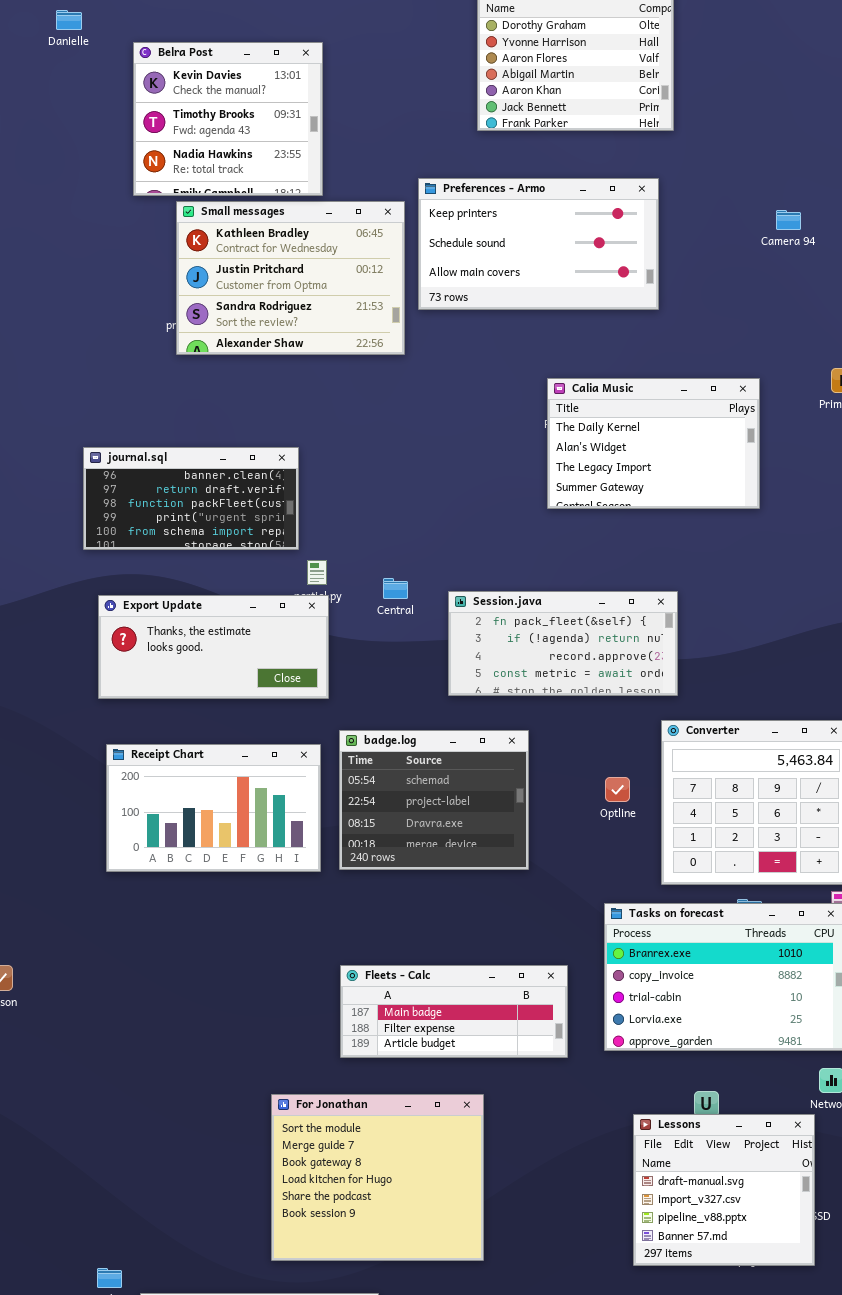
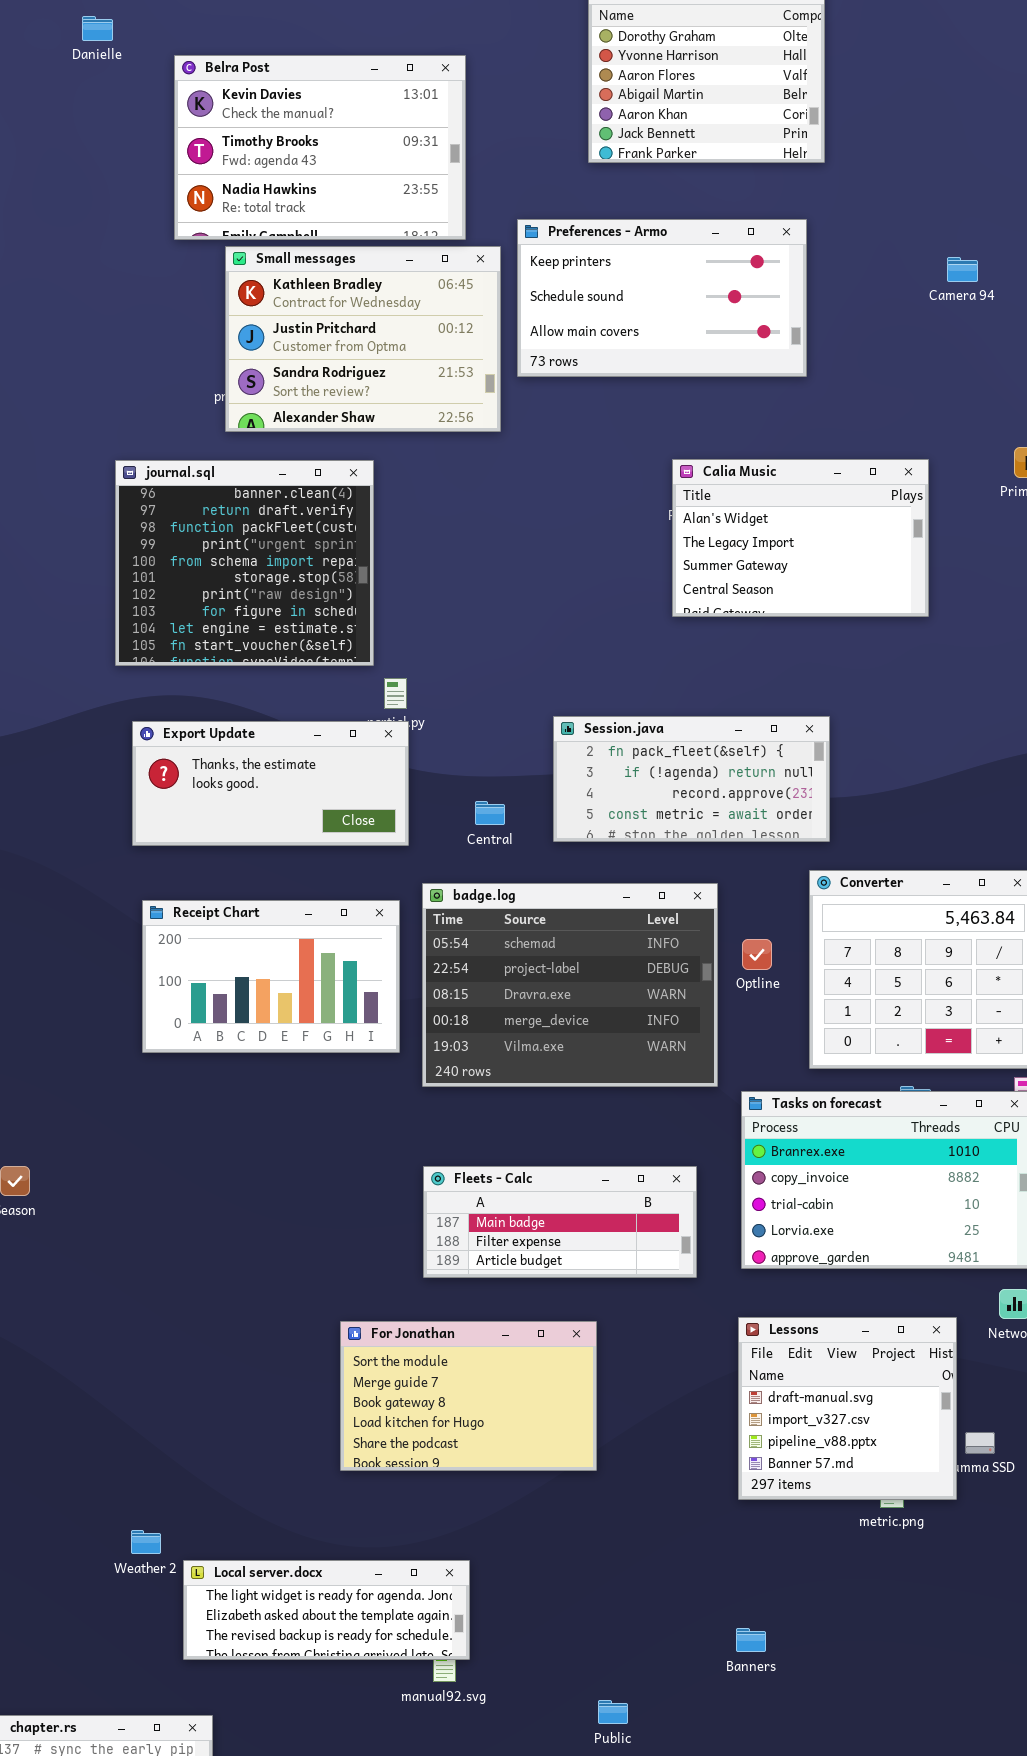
Belra Post: [133,42,323,196] -> [174,55,466,240], resized
Calia Music: [547,378,760,509] -> [672,459,929,617], scrolled down 1 row
journal.sql: [83,447,299,550] -> [115,460,374,666], resized
Central: [383,578,408,599] -> [475,801,505,825], moved
badge.log: [339,730,529,870] -> [422,883,718,1087], resized
For Jonathan: [271,1094,484,1261] -> [340,1321,597,1471], resized
Lessons: [633,1114,815,1266] -> [738,1317,957,1500], moved

